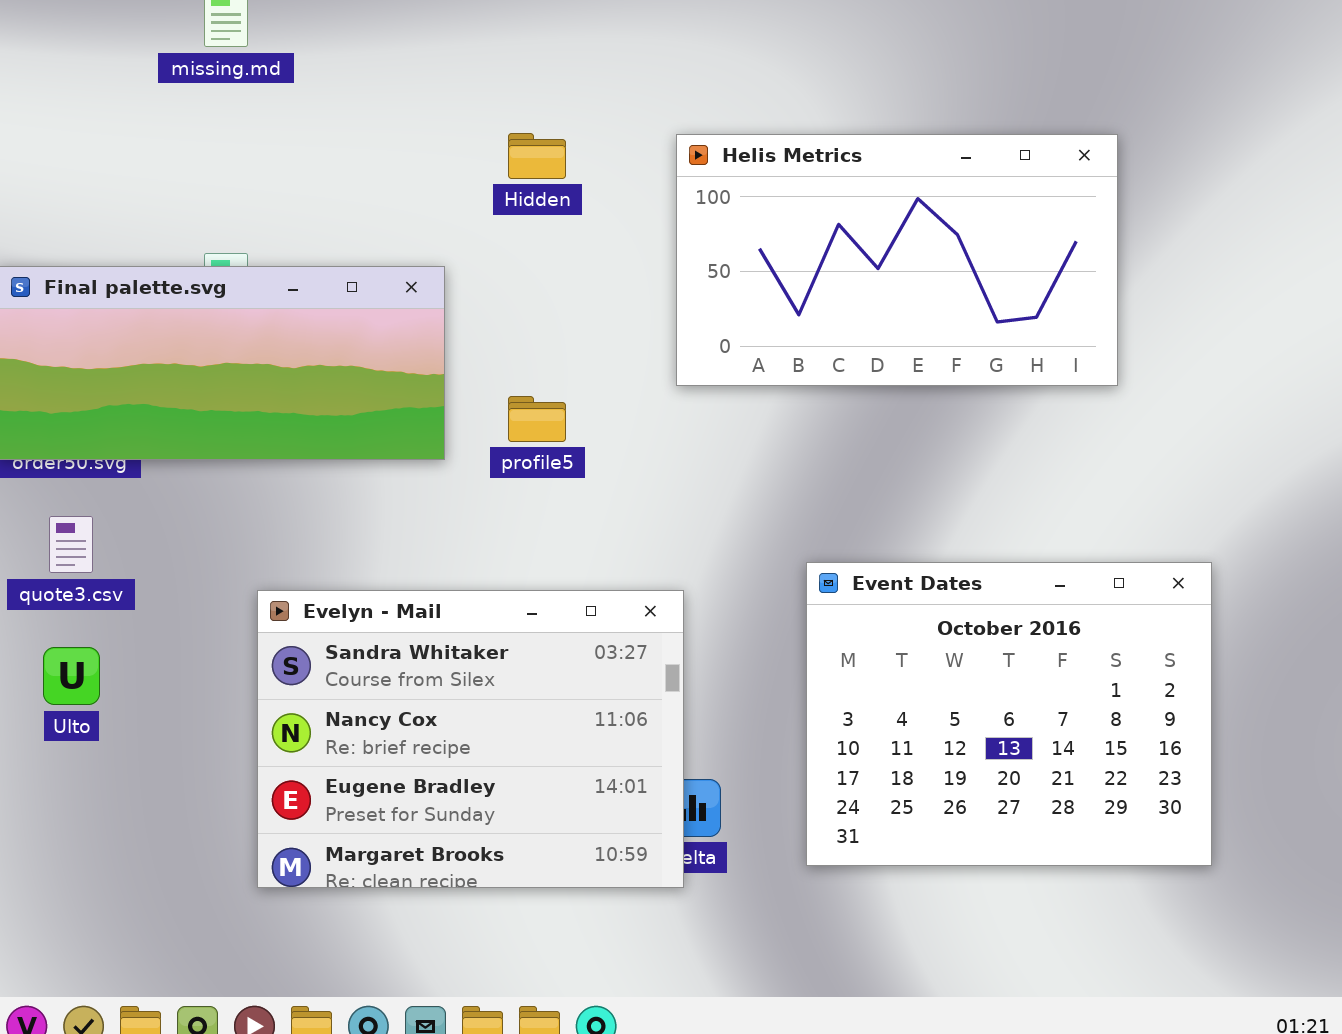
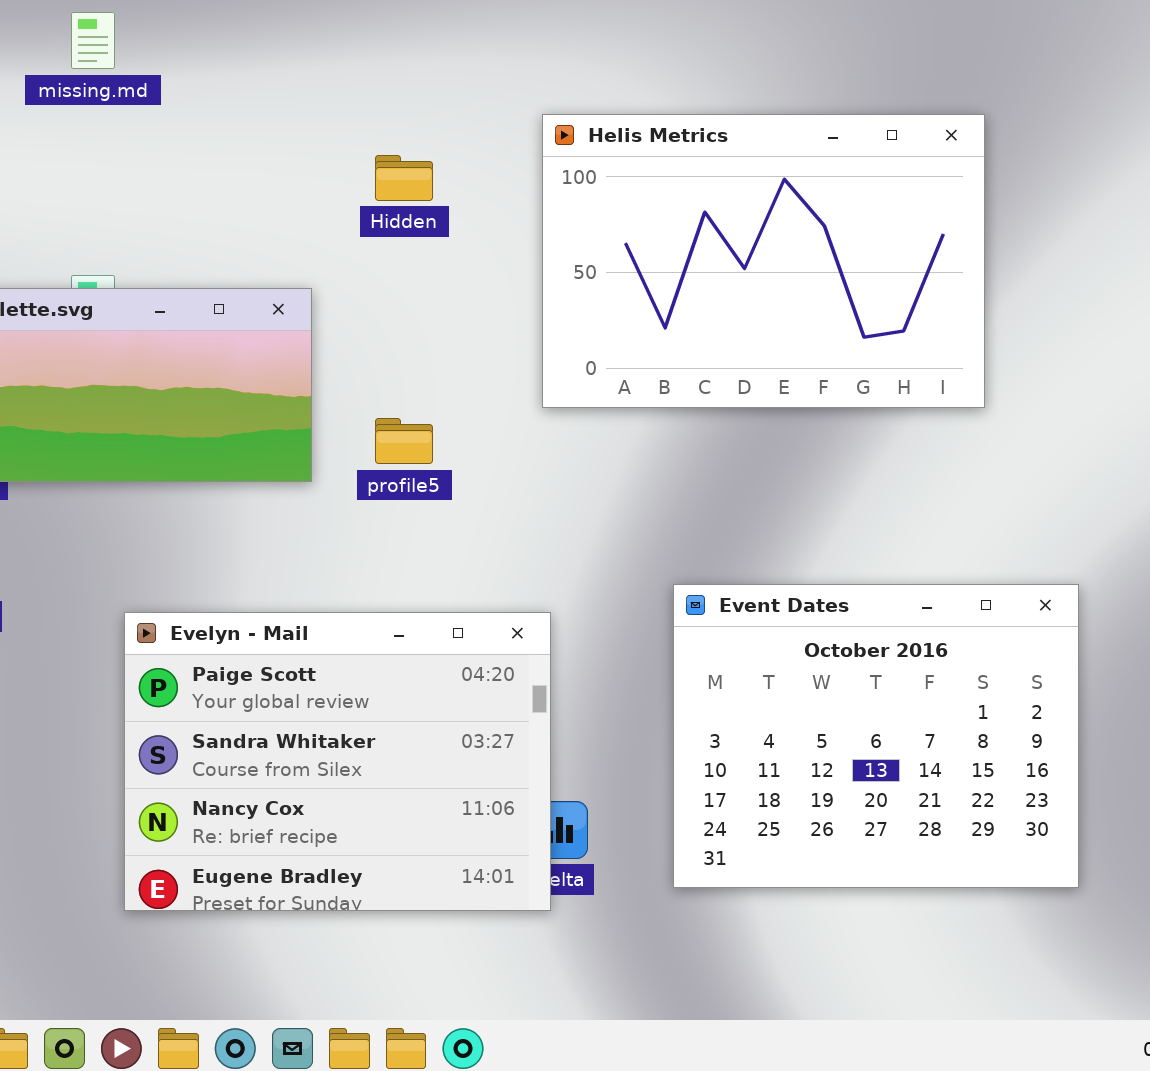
Helis Metrics: [676,134,1118,386] -> [542,114,985,408], resized
Evelyn - Mail: [257,590,684,888] -> [124,612,551,911], scrolled up 1 row

